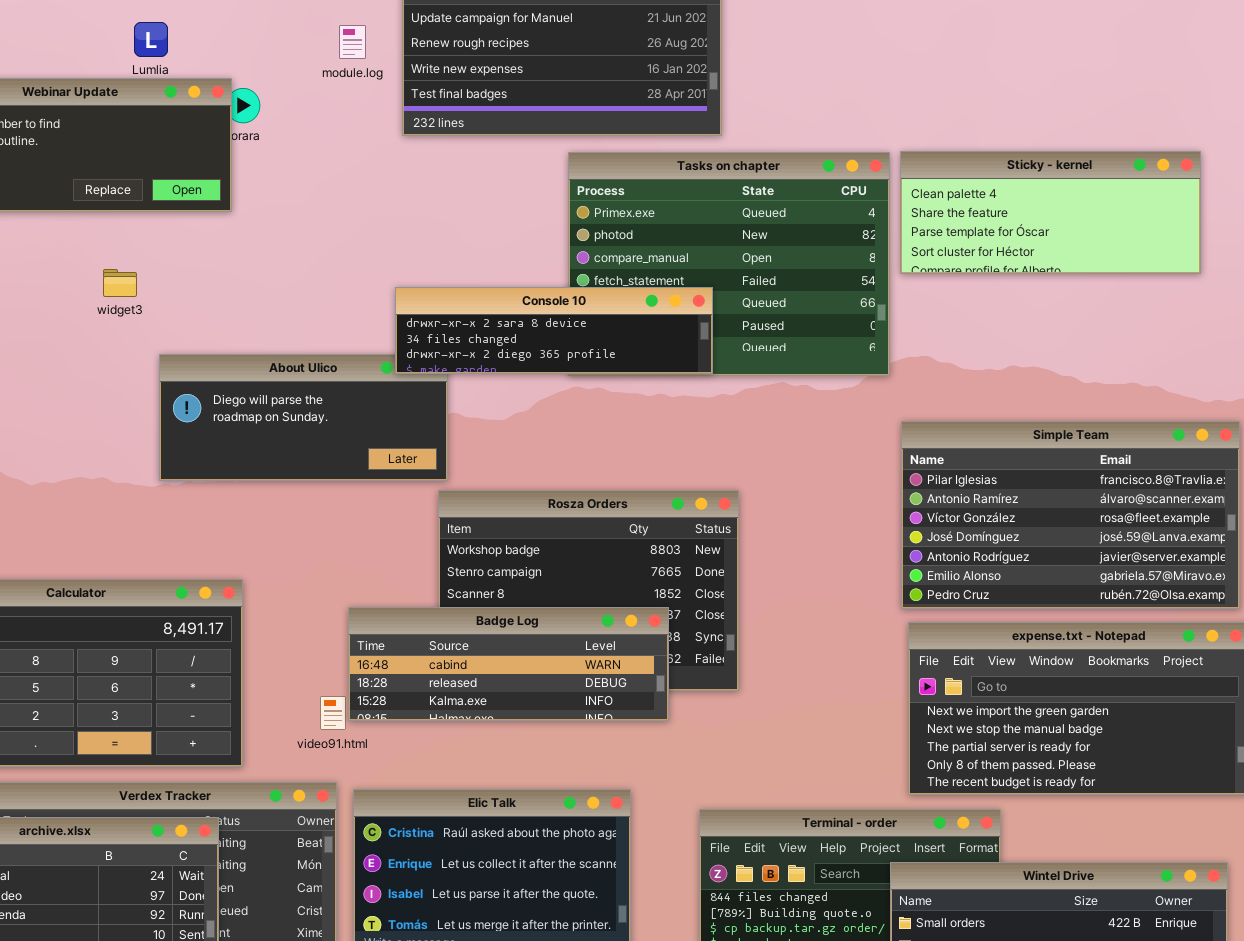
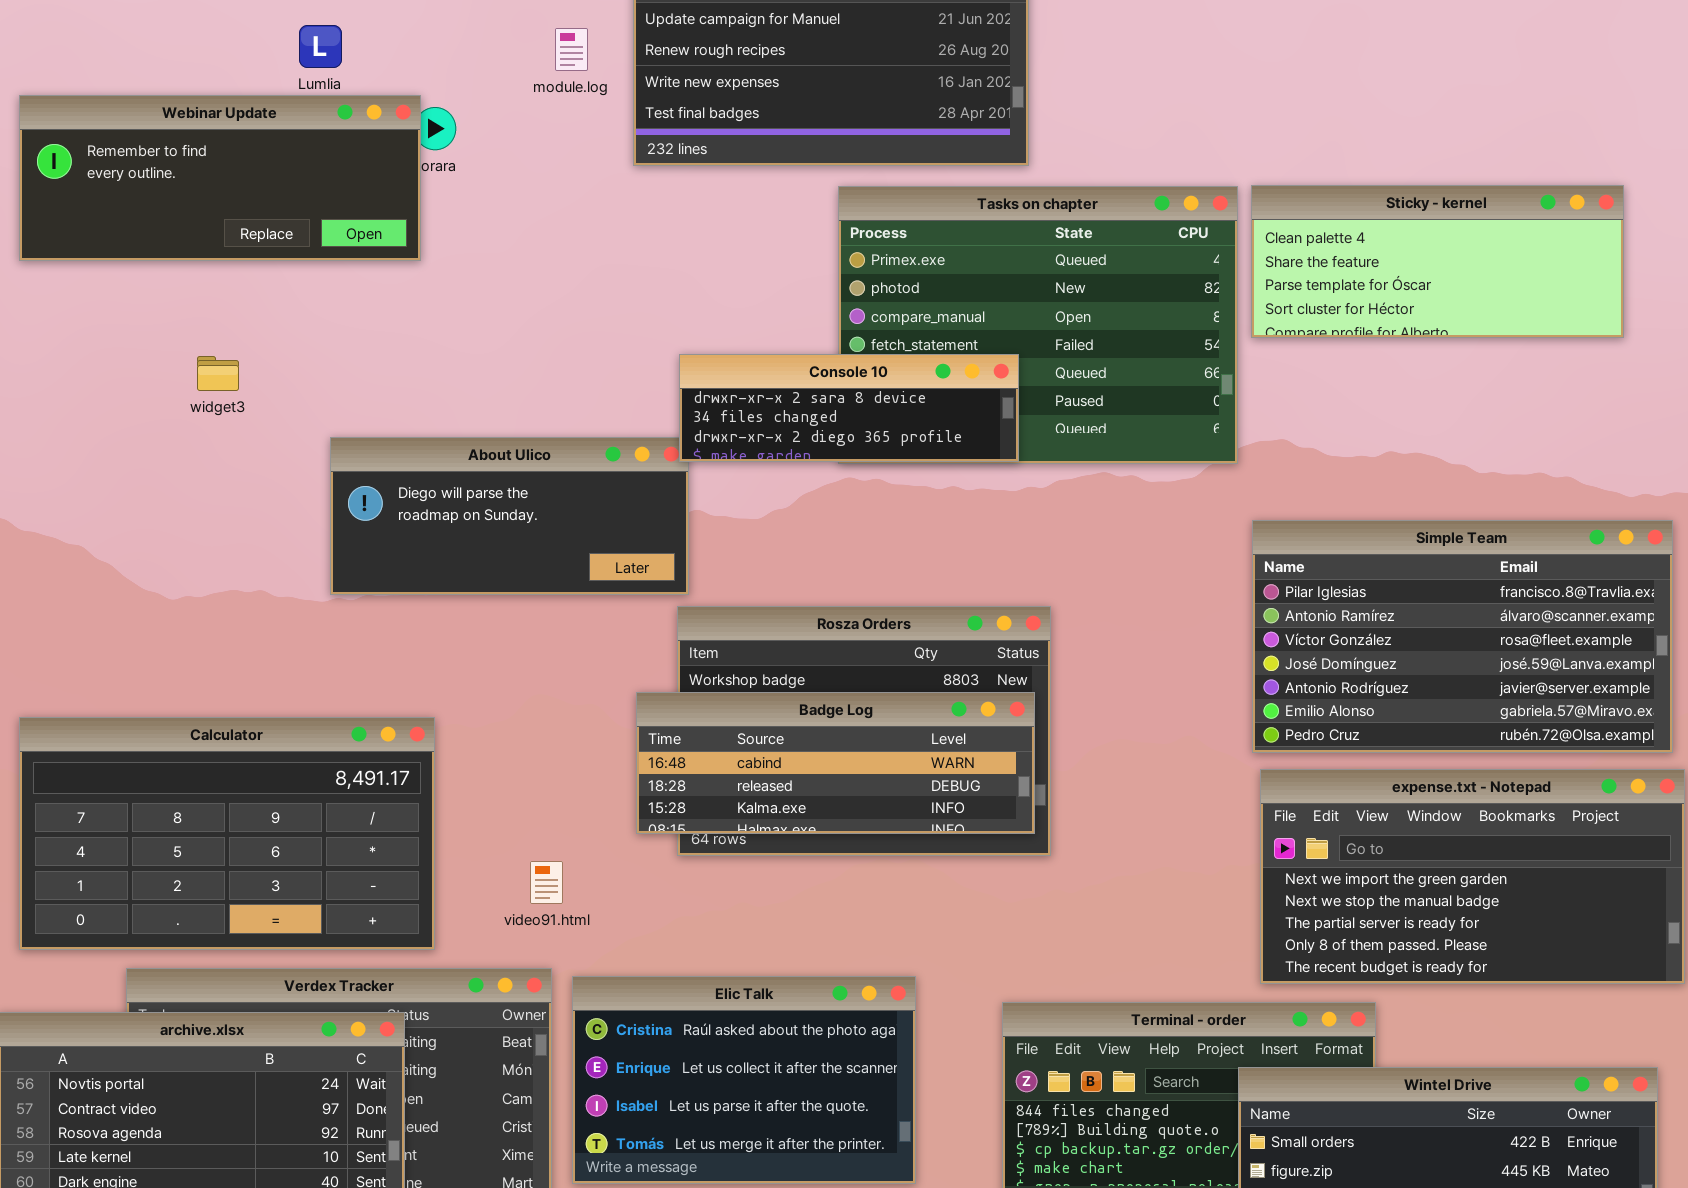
widget3: [103,269,137,297] -> [197,356,239,391], moved
Console 10: [395,287,713,374] -> [679,354,1019,462], resized
Badge Log: [348,607,669,721] -> [636,692,1035,834], moved

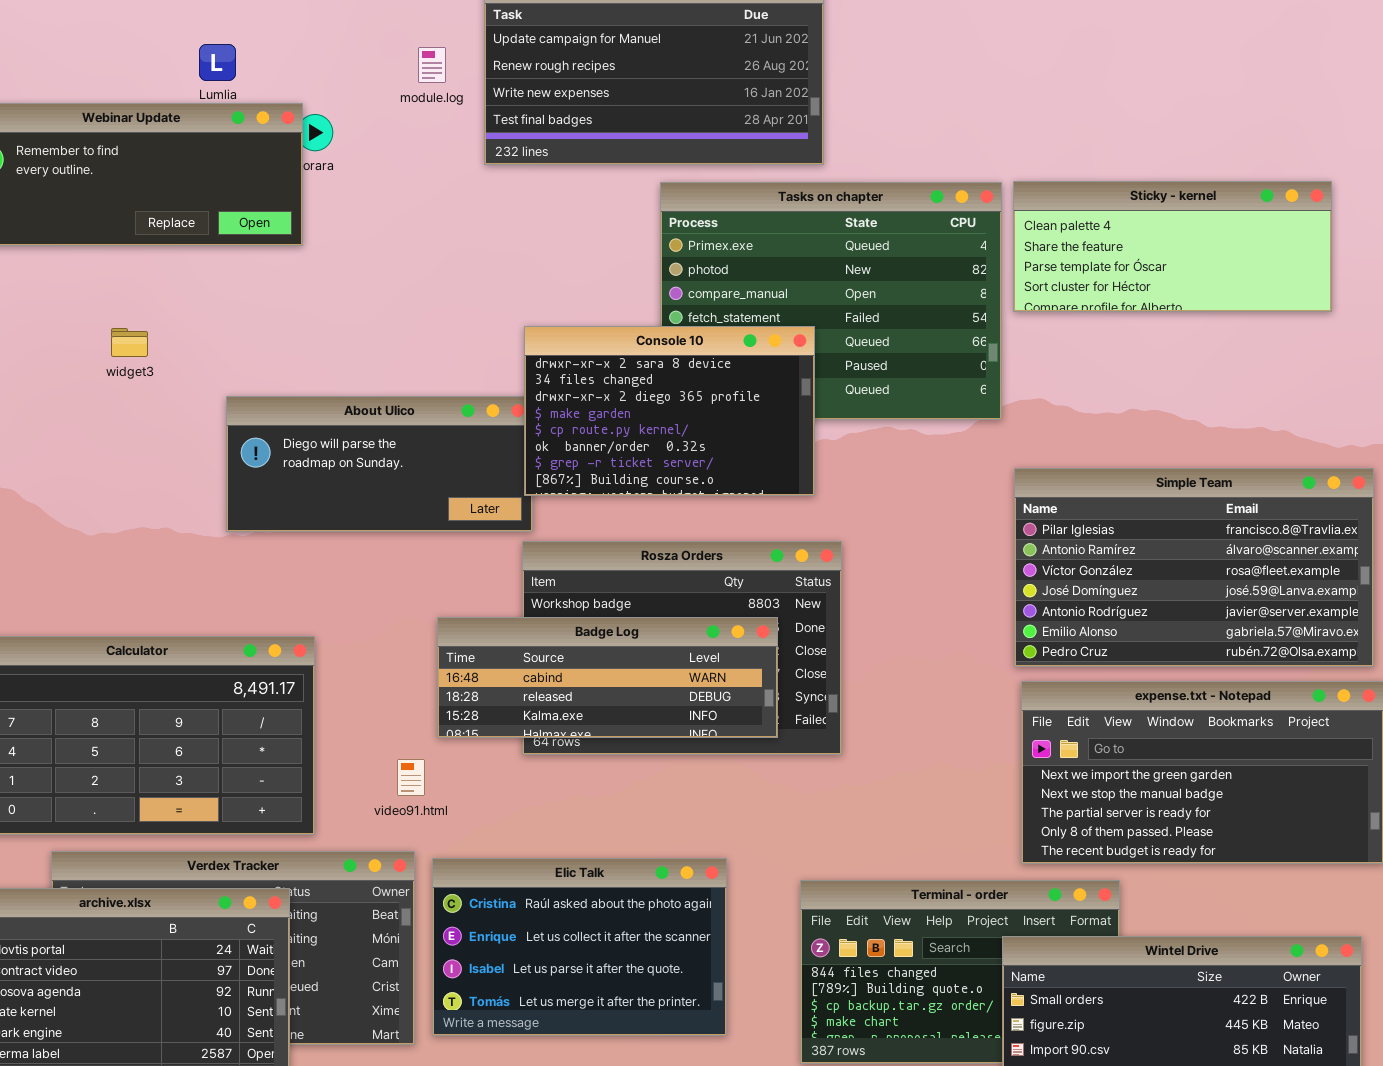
Console 10: [679,354,1019,462] -> [524,326,815,496], resized
Badge Log: [636,692,1035,834] -> [437,617,778,738], moved

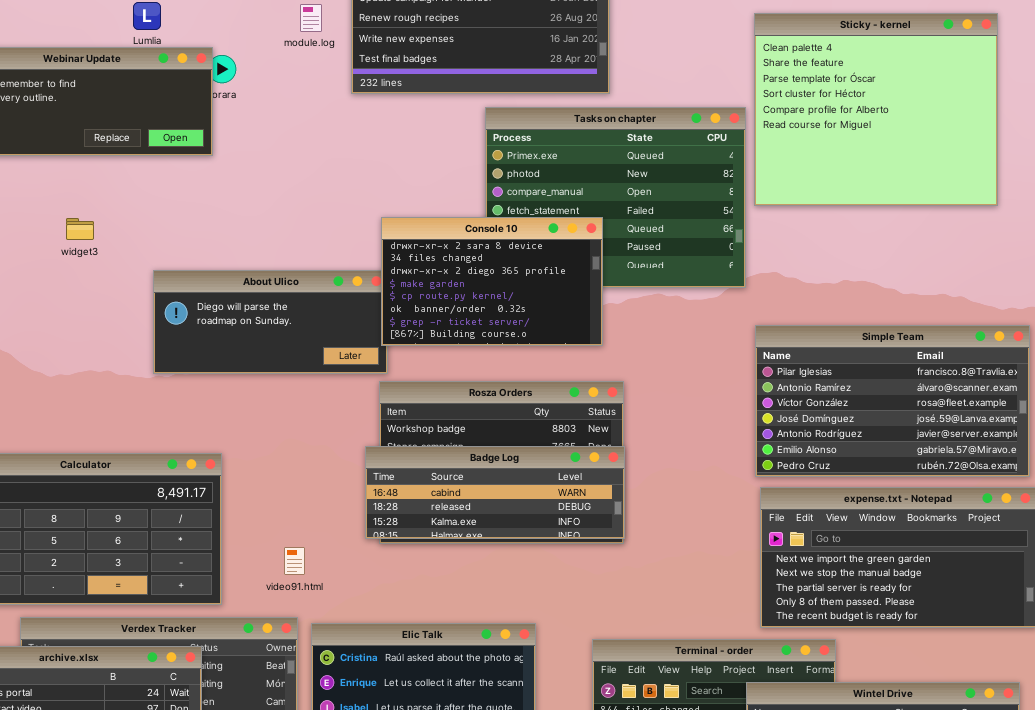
Sticky - kernel: [1013,181,1332,312] -> [754,13,998,206], resized
Badge Log: [437,617,778,738] -> [365,446,625,539], moved

